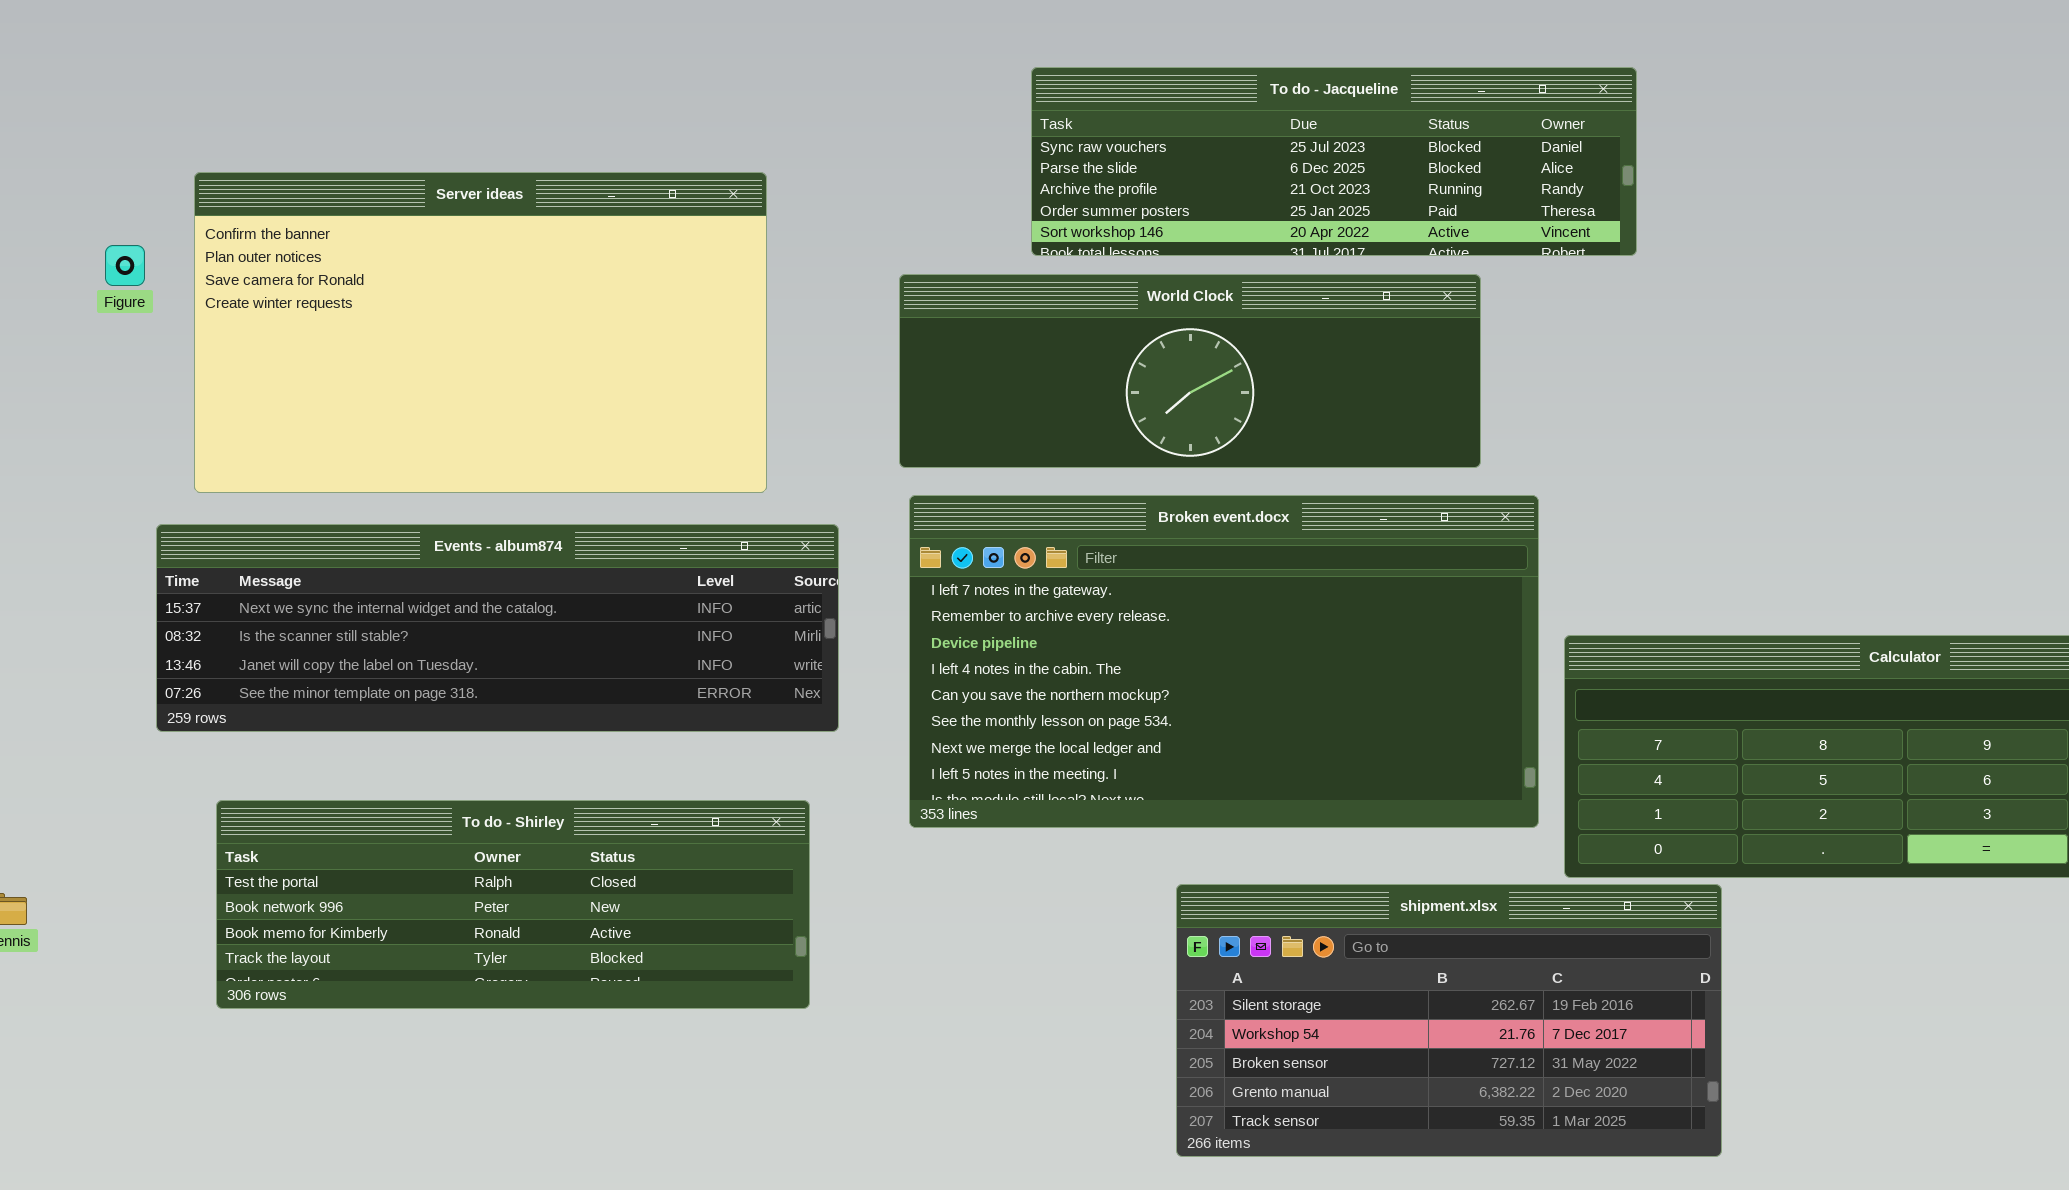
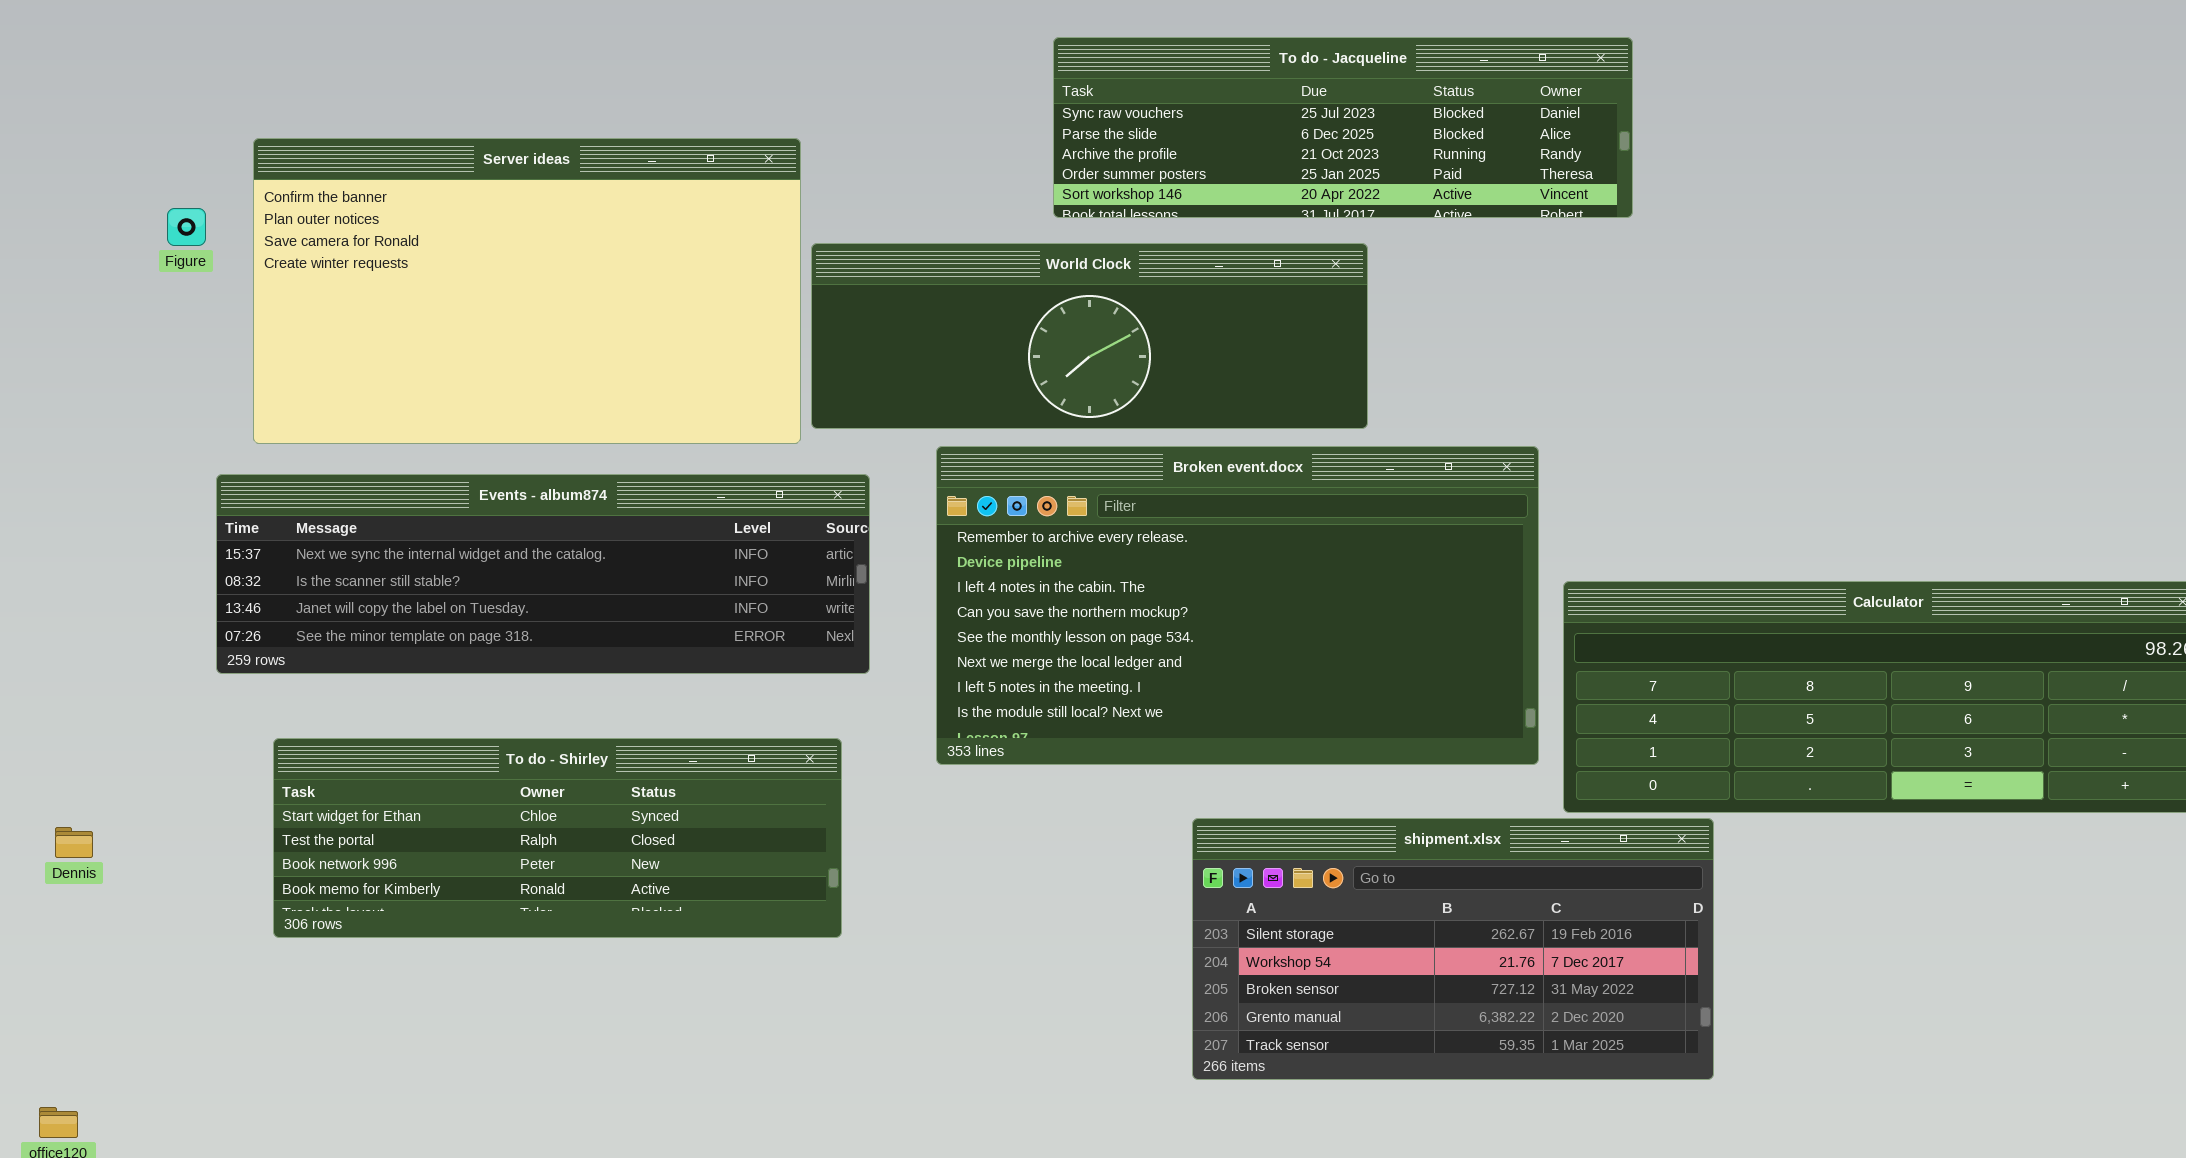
World Clock: [899,274,1481,468] -> [811,243,1368,429], moved
Broken event.docx: [909,495,1539,828] -> [936,446,1539,765], scrolled down 1 row
To do - Shirley: [216,800,810,1009] -> [273,738,842,938], scrolled up 1 row

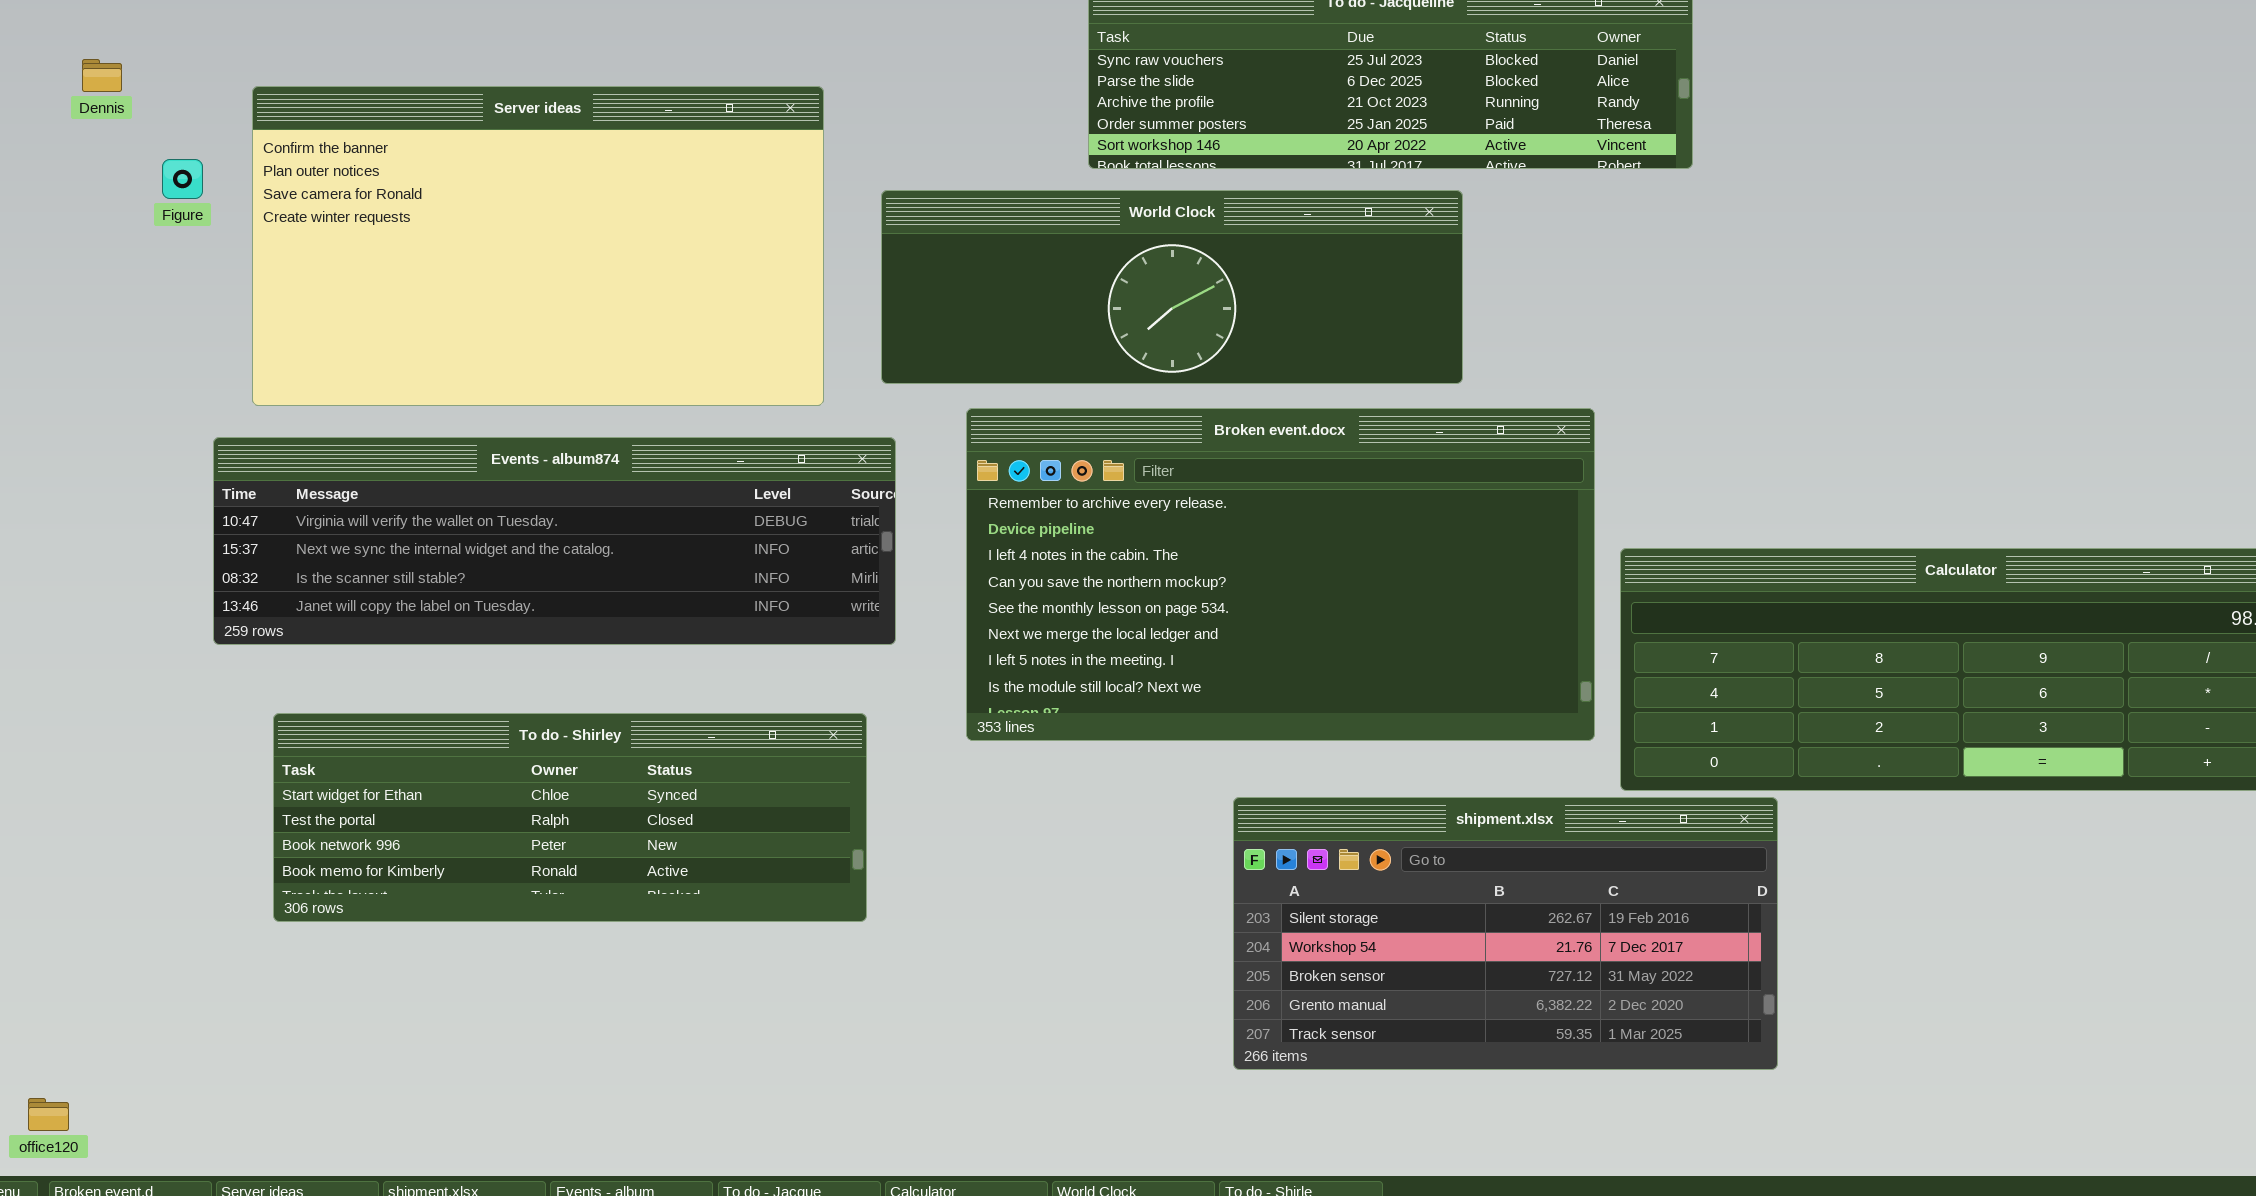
World Clock: [811,243,1368,429] -> [881,190,1463,384], moved
Events - album874: [216,474,870,674] -> [213,437,896,645], scrolled up 1 row
Dennis: [55,827,93,858] -> [82,59,122,92], moved

